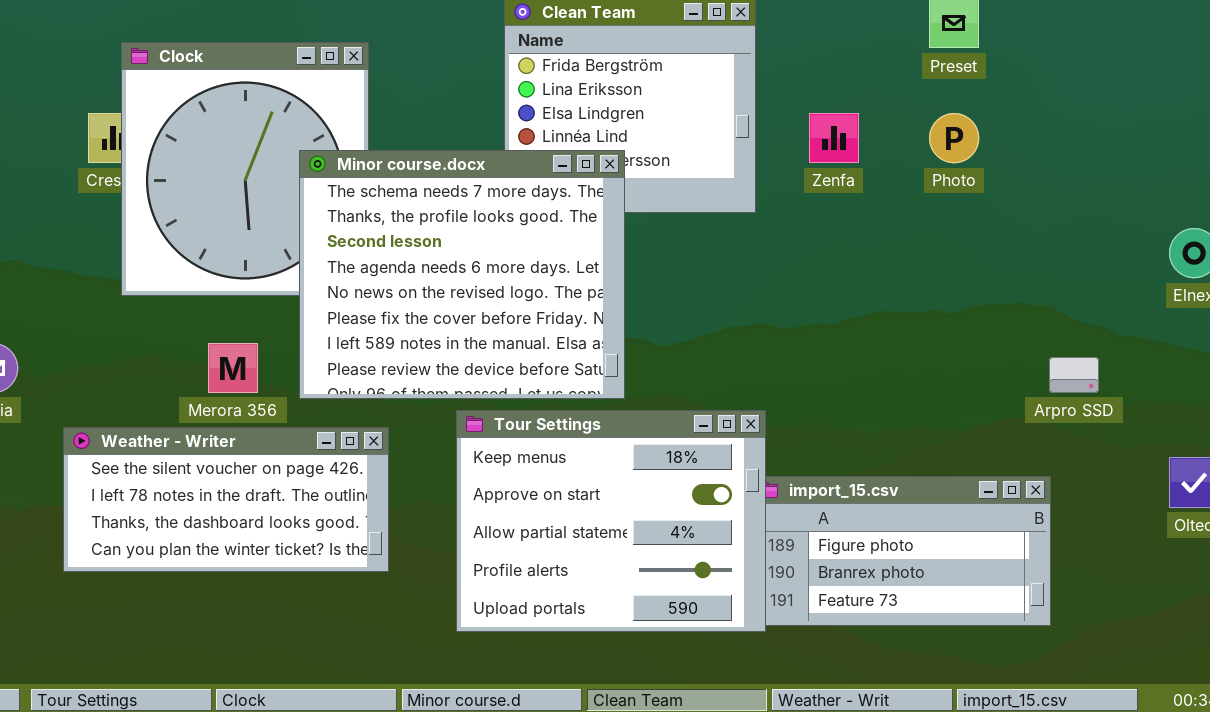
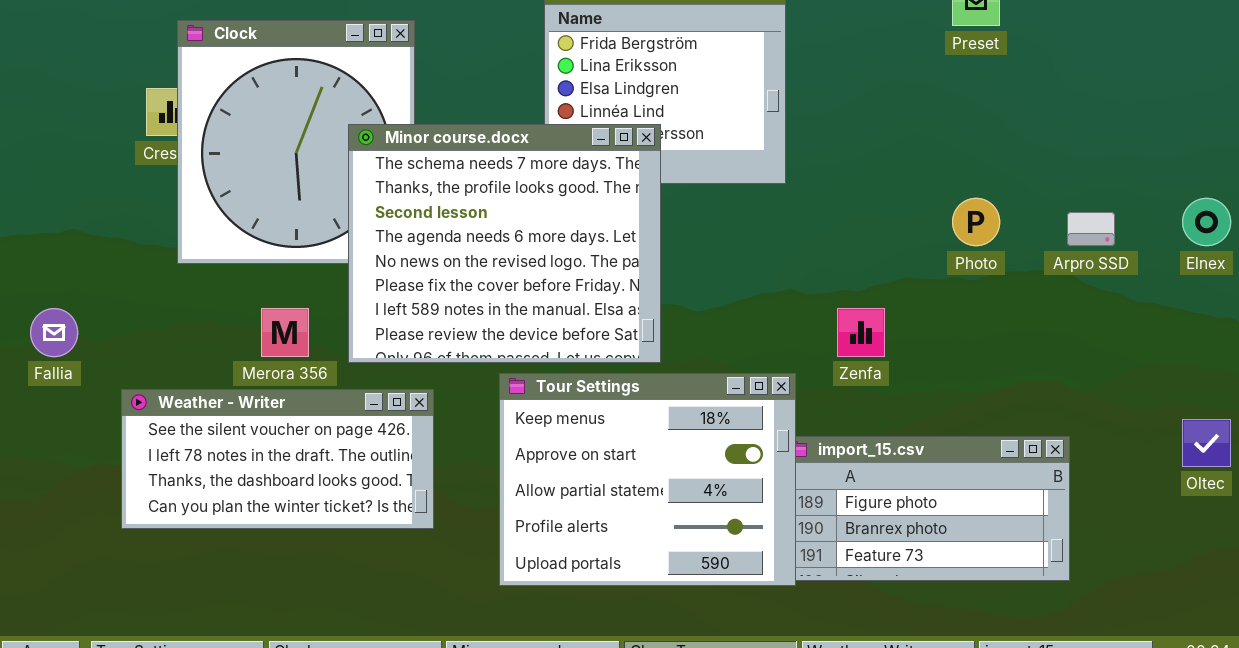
Zenfa: [809,113,859,163] -> [837,308,885,357], moved
Photo: [929,113,979,163] -> [952,198,1000,246], moved
Arpro SSD: [1049,357,1099,393] -> [1067,212,1115,246], moved

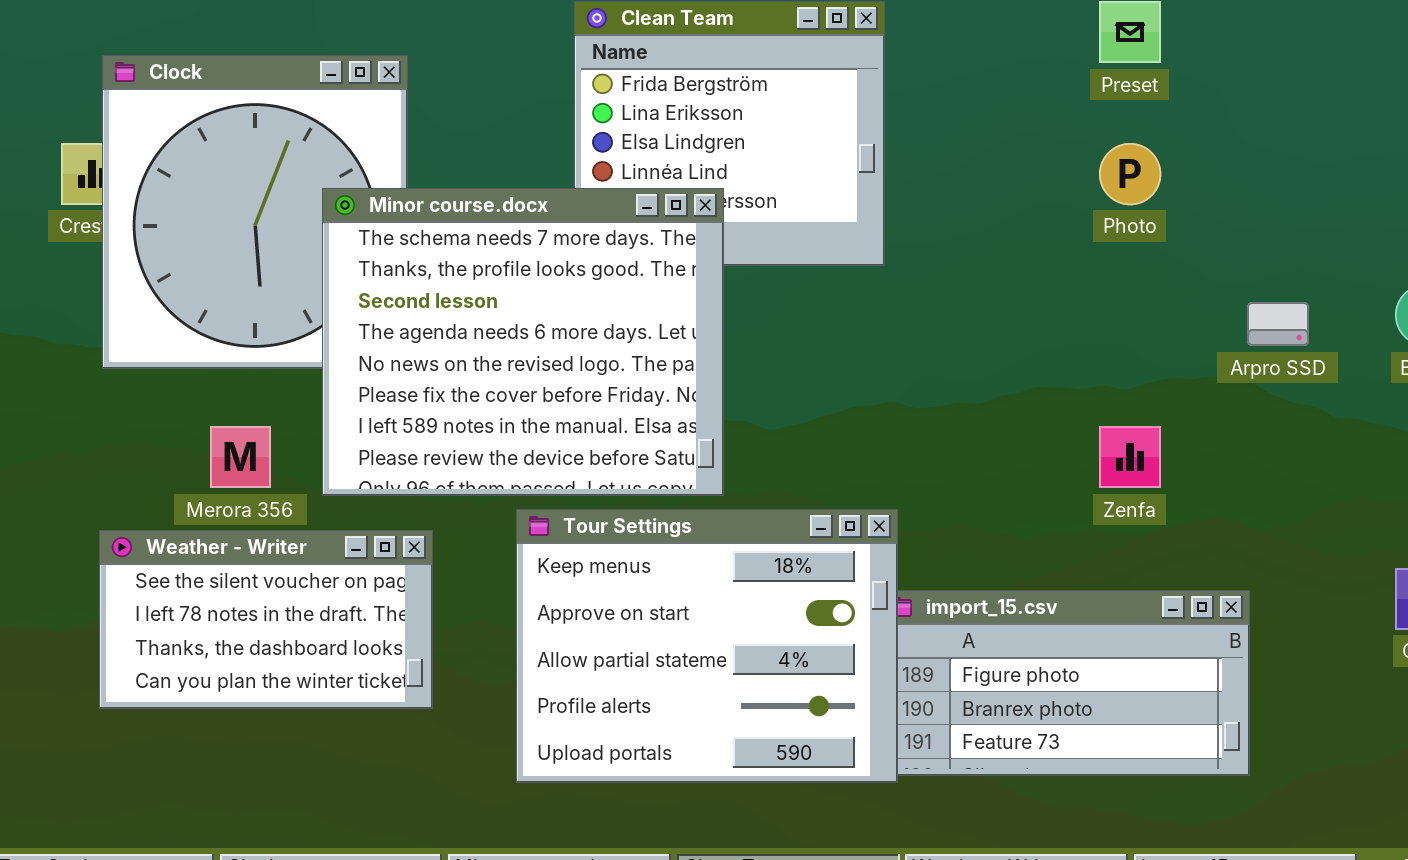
Photo: [952,198,1000,246] -> [1099,143,1161,205], moved
Zenfa: [837,308,885,357] -> [1099,426,1161,488], moved
Weather - Writer: [121,389,434,529] -> [99,530,433,709], resized

